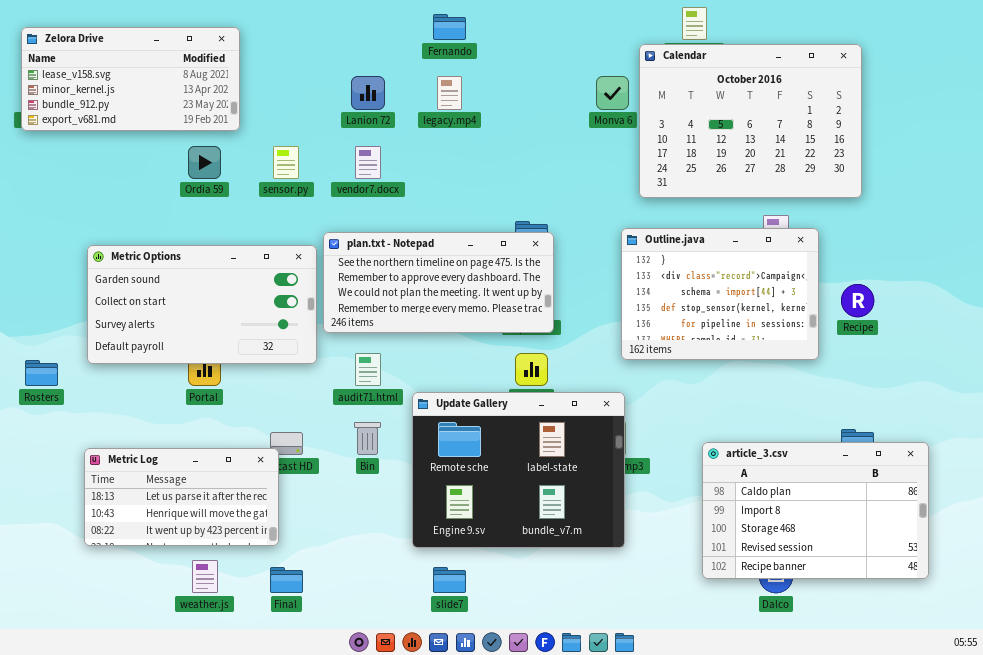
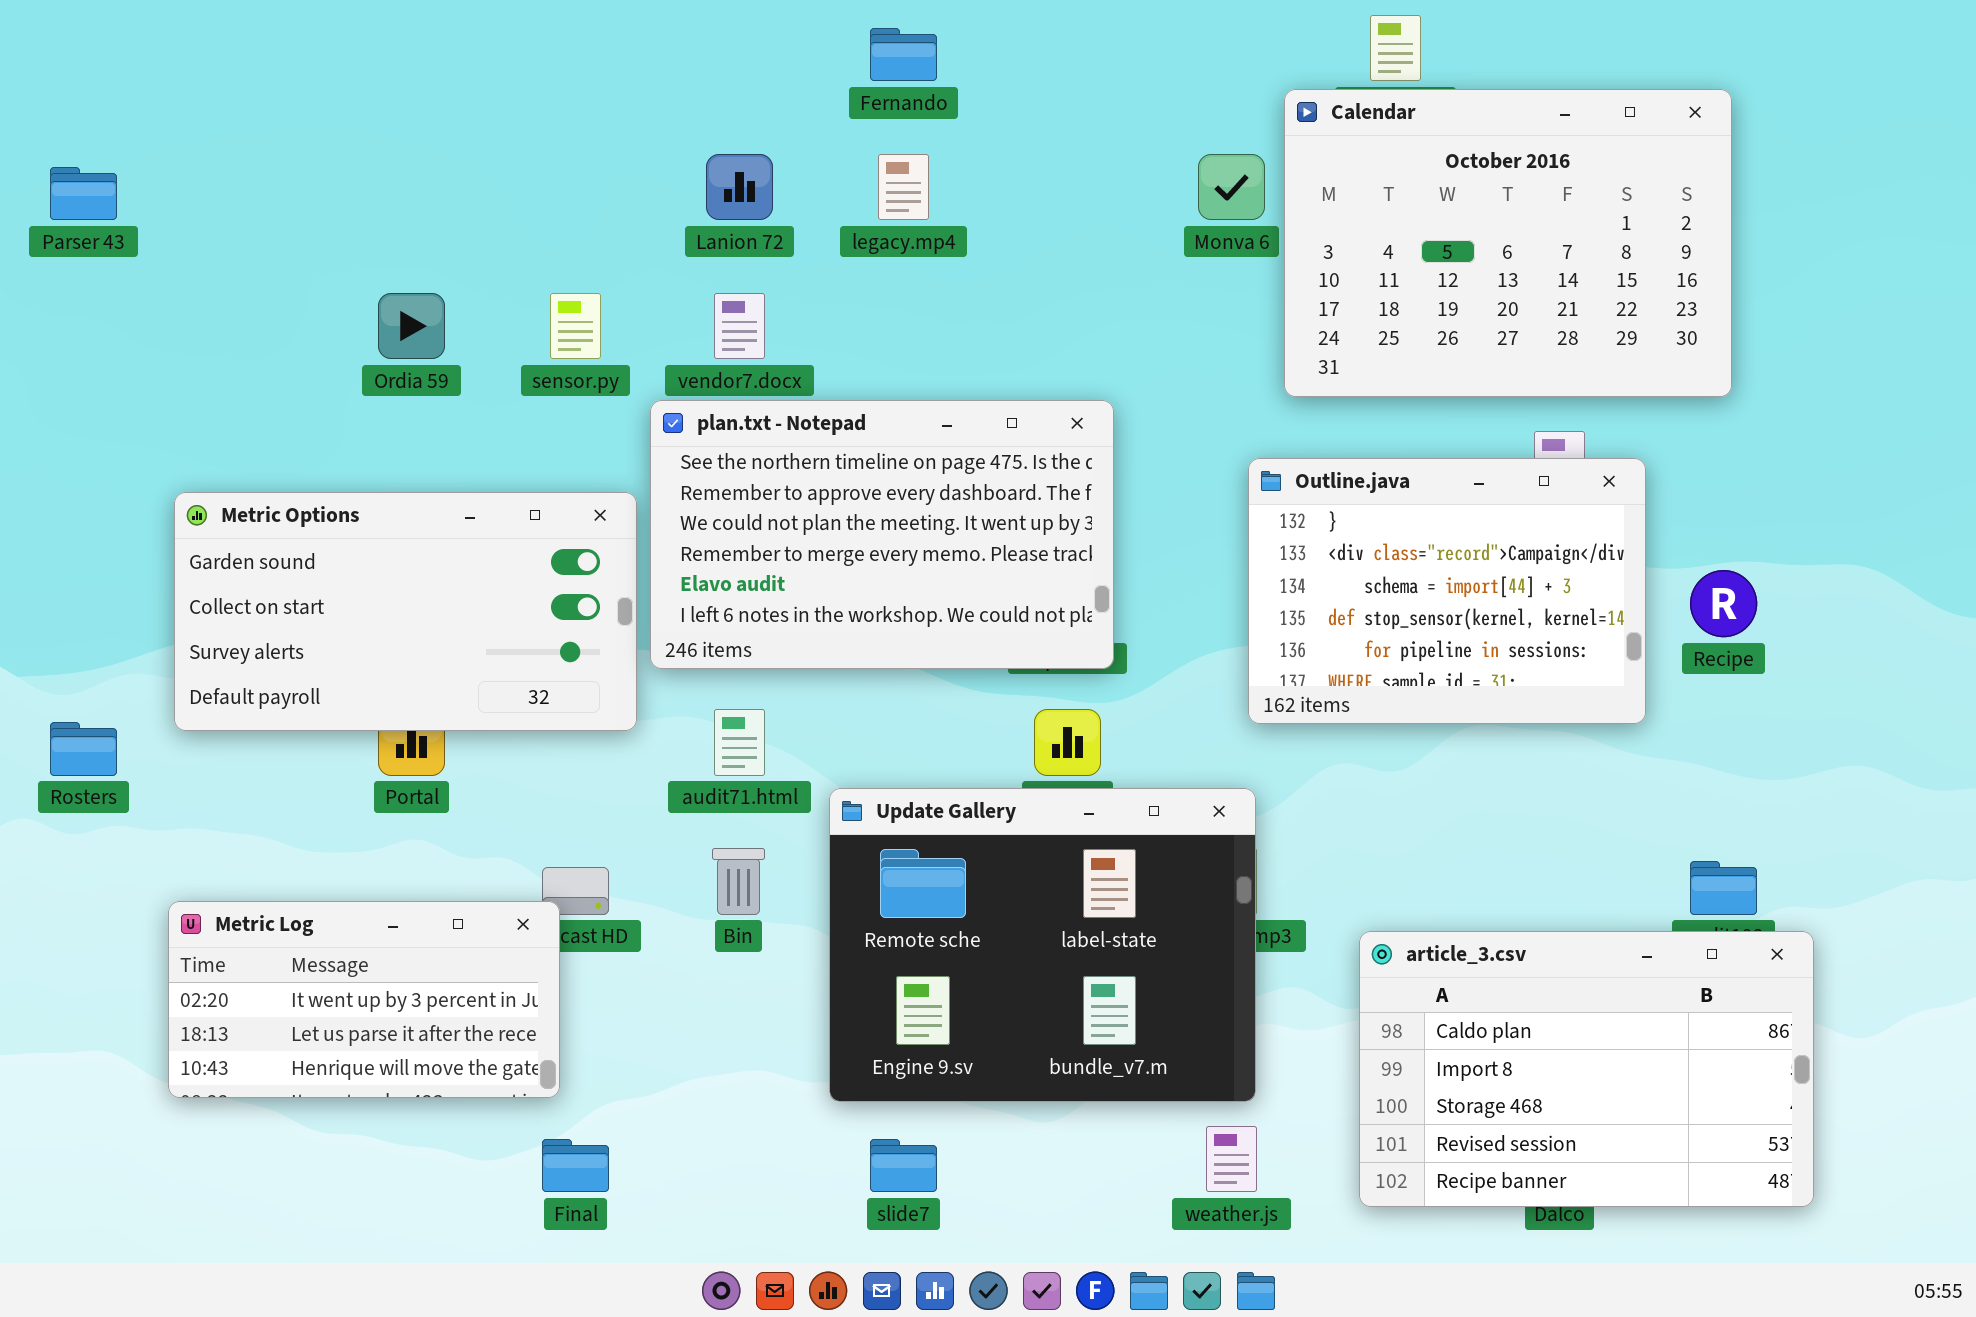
Zelora Drive: [21,27,240,131] -> none, closed
plan.txt - Notepad: [323,232,554,333] -> [650,400,1114,669], resized
article_3.csv: [702,442,929,579] -> [1359,931,1814,1207], moved
Metric Log: [84,448,279,546] -> [168,901,560,1098], scrolled up 1 row
weather.js: [192,560,218,593] -> [1206,1126,1257,1192], moved

